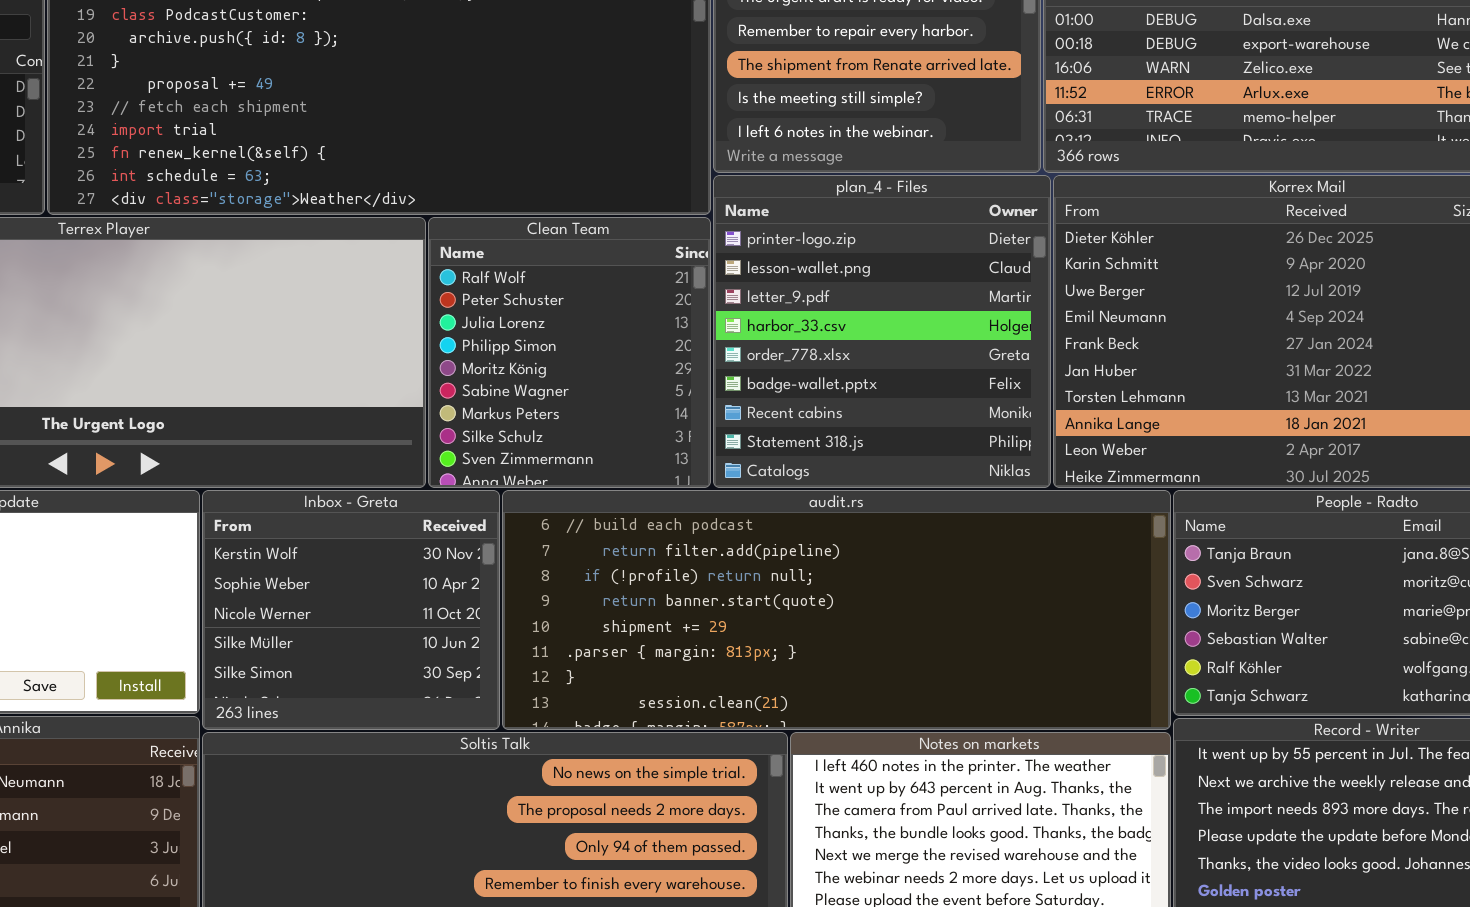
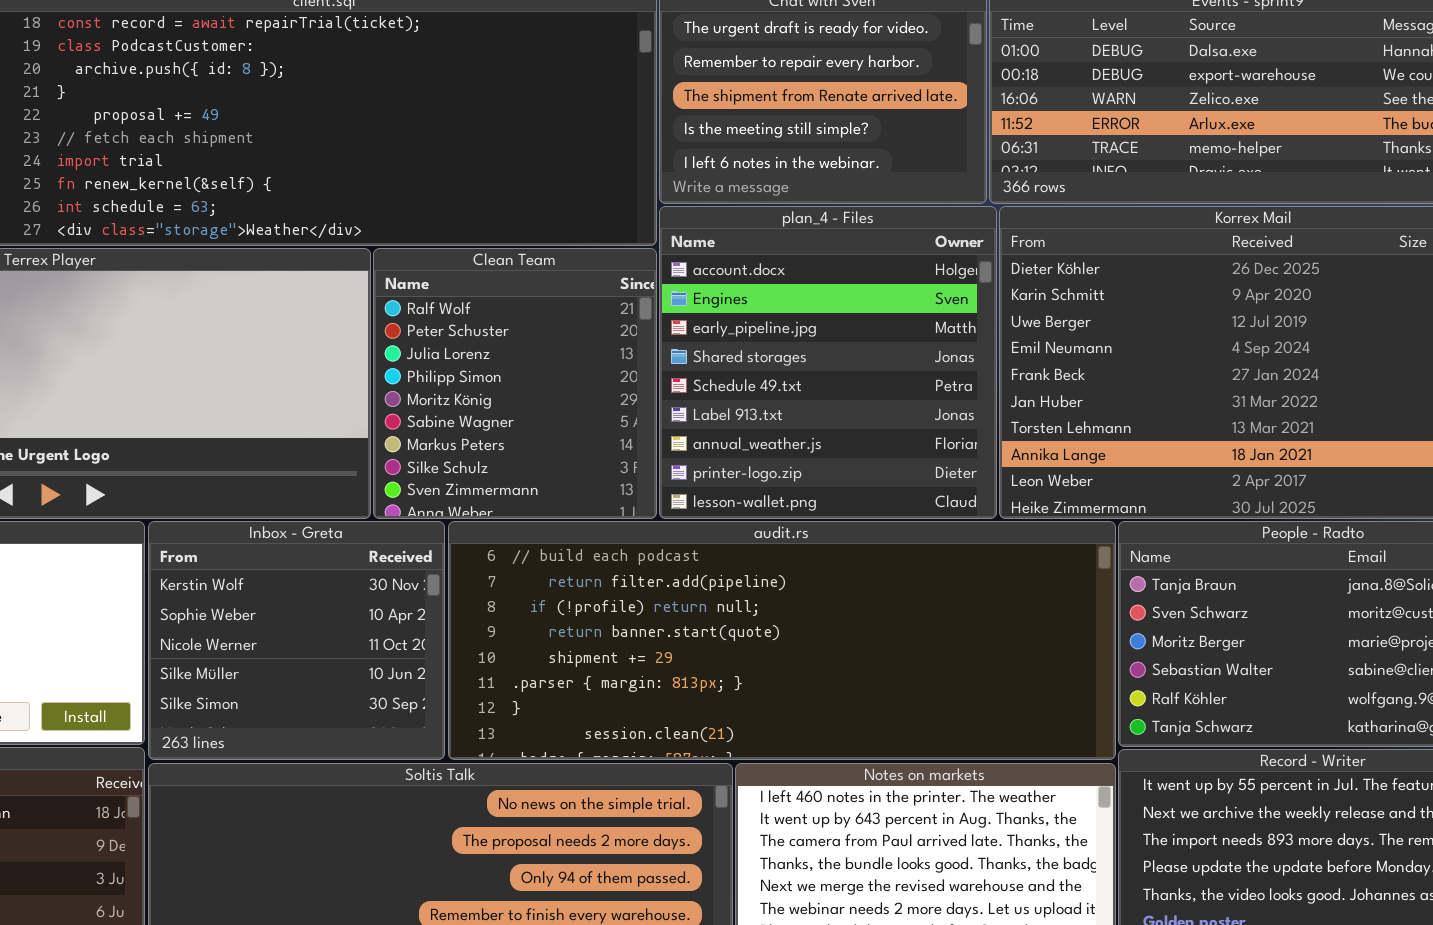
plan_4 - Files: [713,175,1051,488] -> [659,206,997,519], scrolled up 7 rows

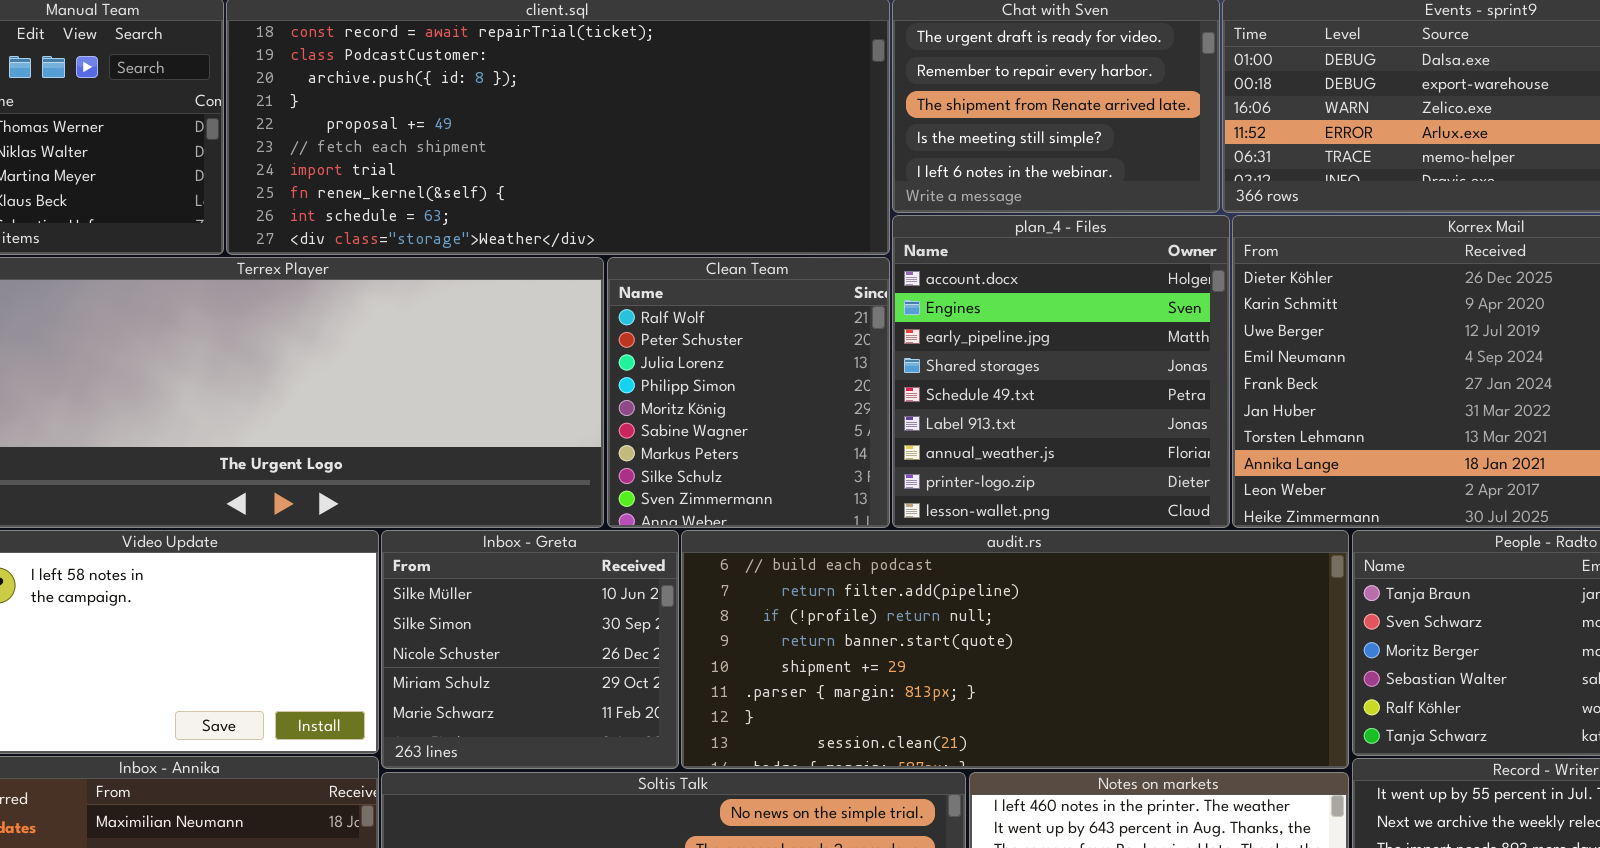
Inbox - Greta: [148,521,445,760] -> [381,530,679,769], scrolled down 3 rows

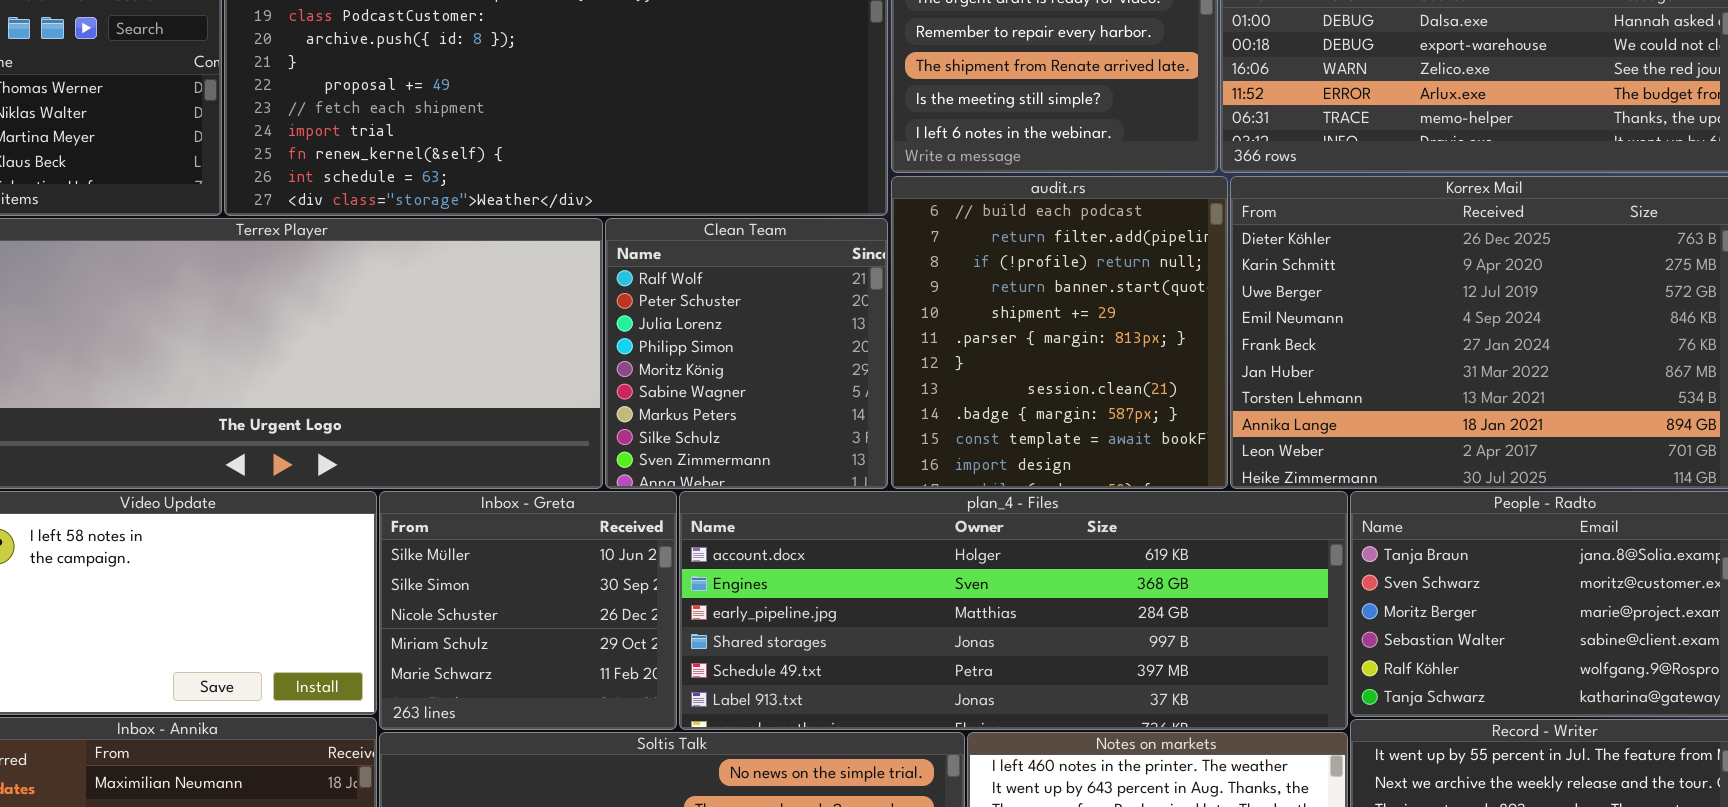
plan_4 - Files: [892,215,1230,528] -> [679,491,1348,730], moved, resized
audit.rs: [681,530,1349,769] -> [891,176,1228,489], moved, resized

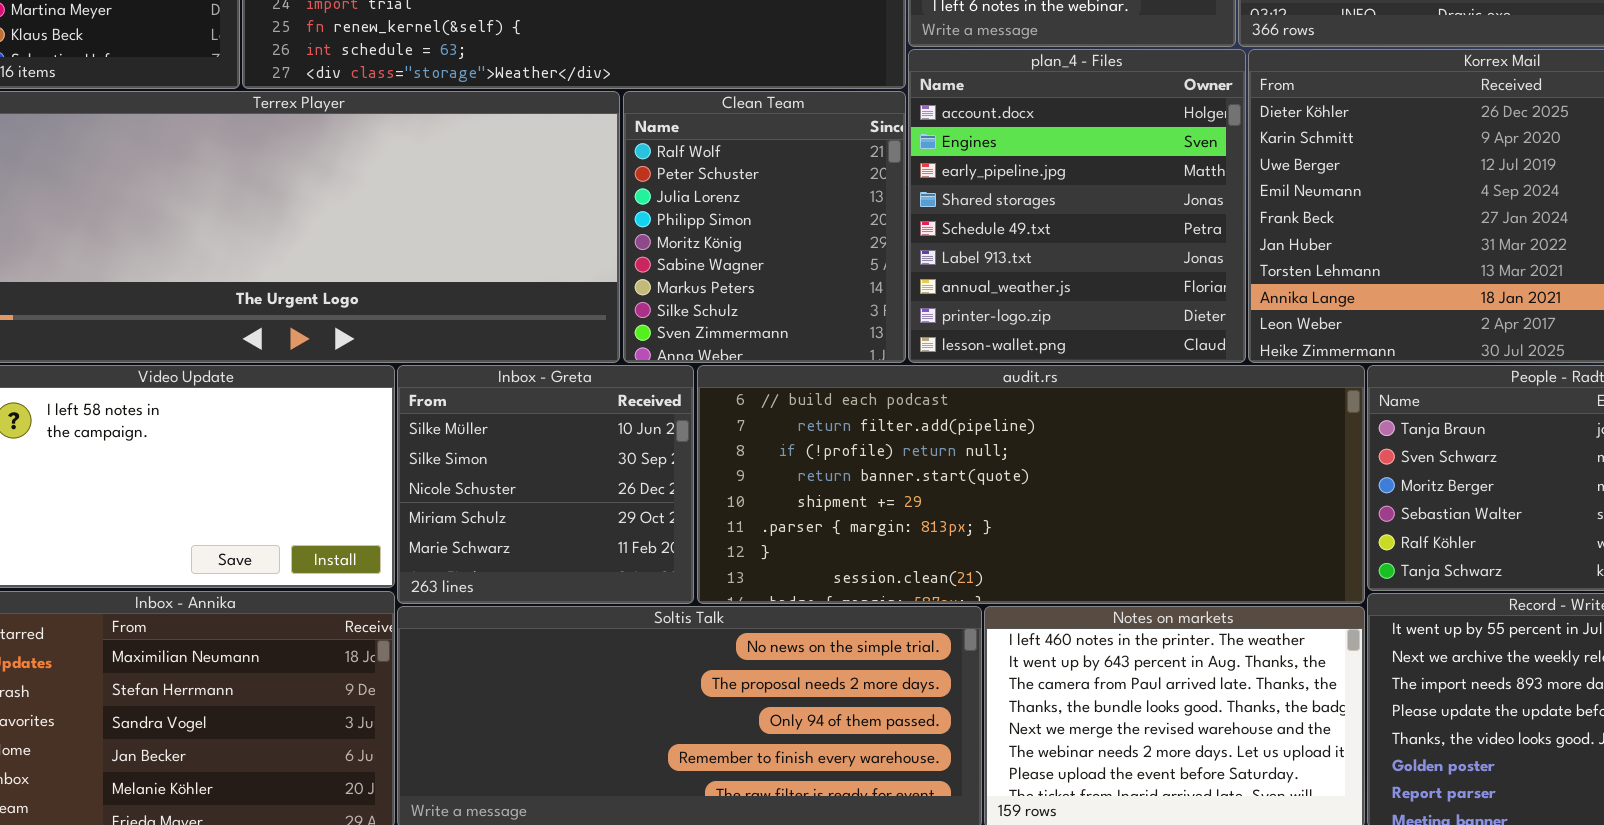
audit.rs: [891,176,1228,489] -> [697,365,1365,604], moved, resized
plan_4 - Files: [679,491,1348,730] -> [908,49,1246,363], moved, resized

